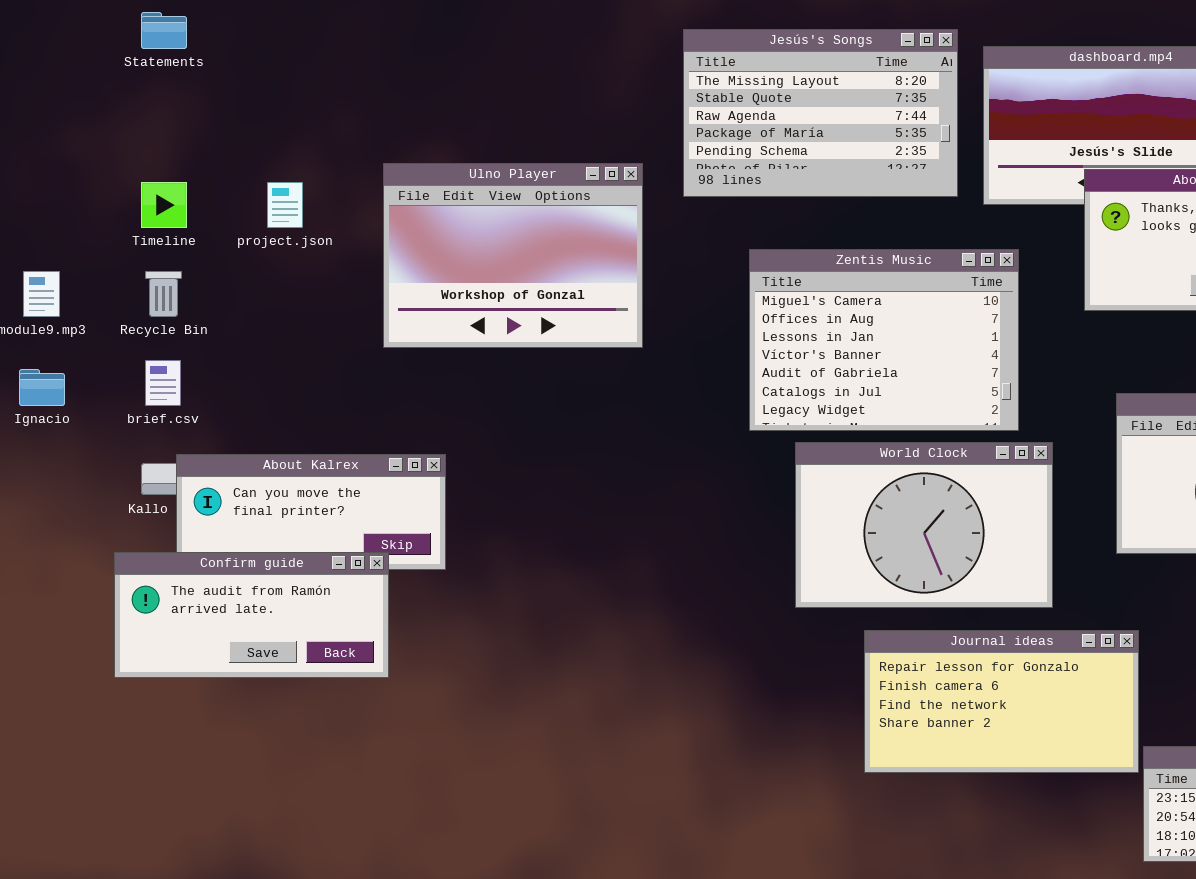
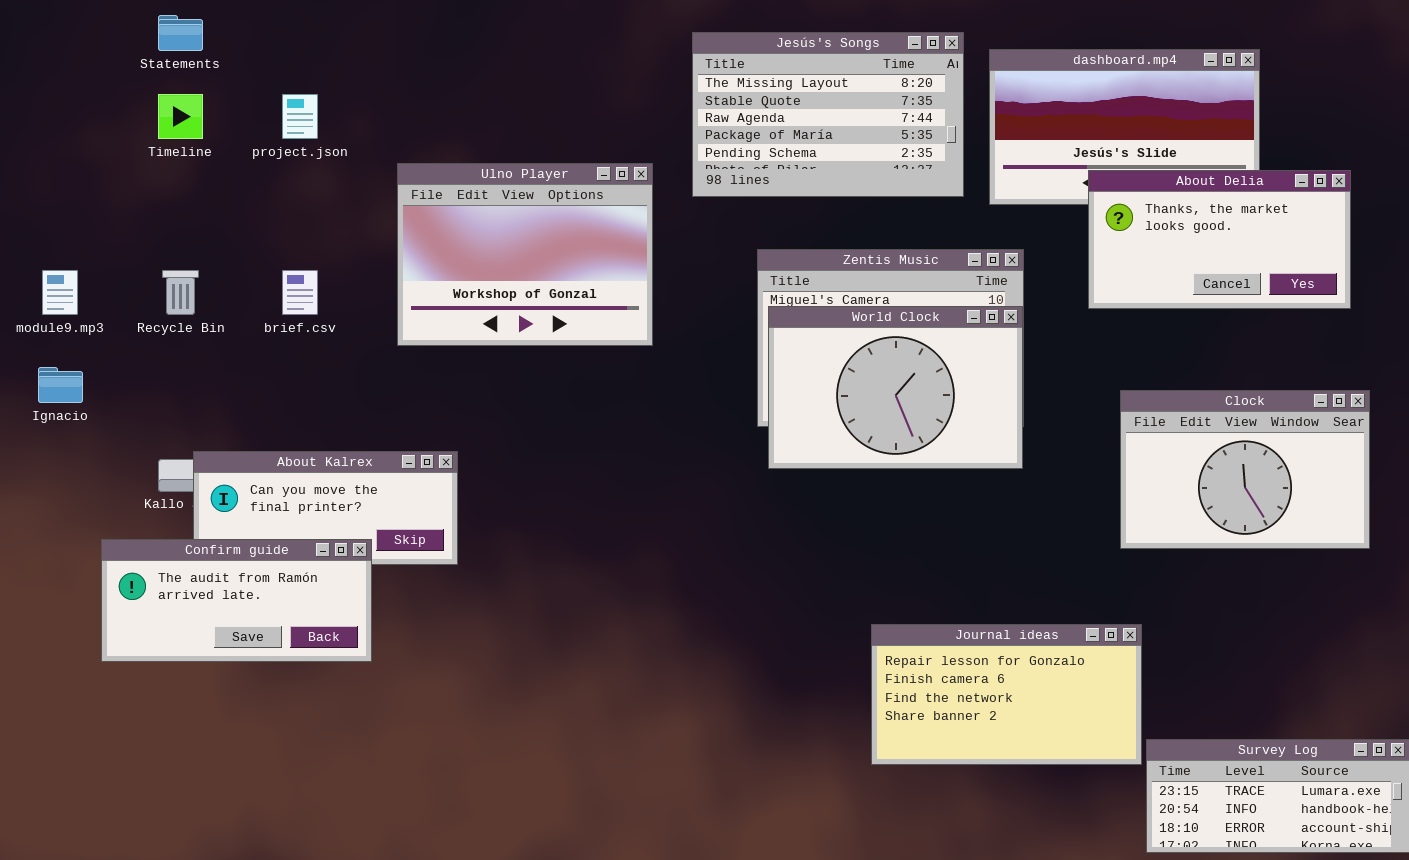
Timeline: [141,182,187,228] -> [158,94,203,139], moved
project.json: [267,182,303,228] -> [282,94,318,139], moved
brief.csv: [145,360,181,406] -> [282,270,318,315], moved
World Clock: [795,442,1053,608] -> [768,306,1023,469], moved
Confirm guide: [114,552,389,678] -> [101,539,372,662], moved

